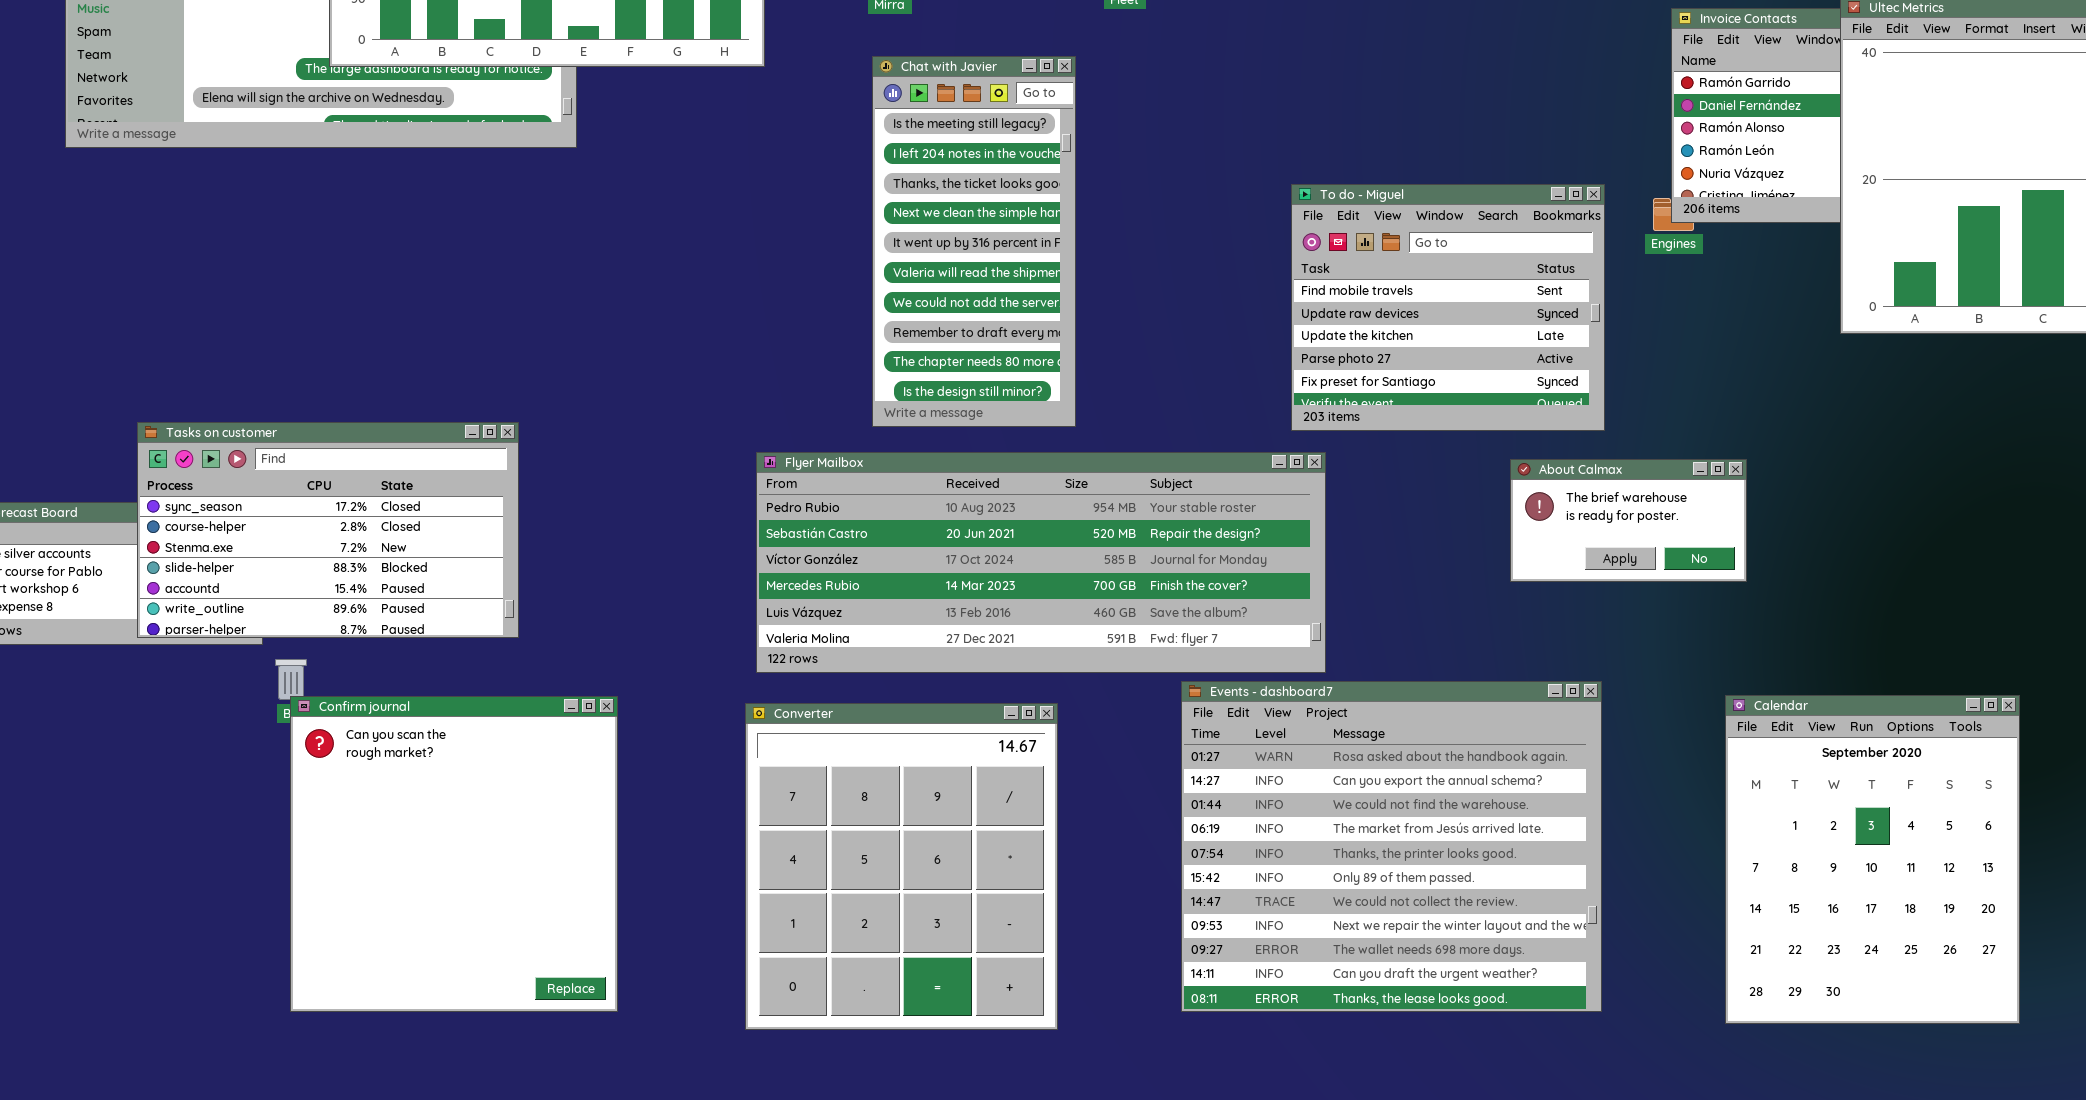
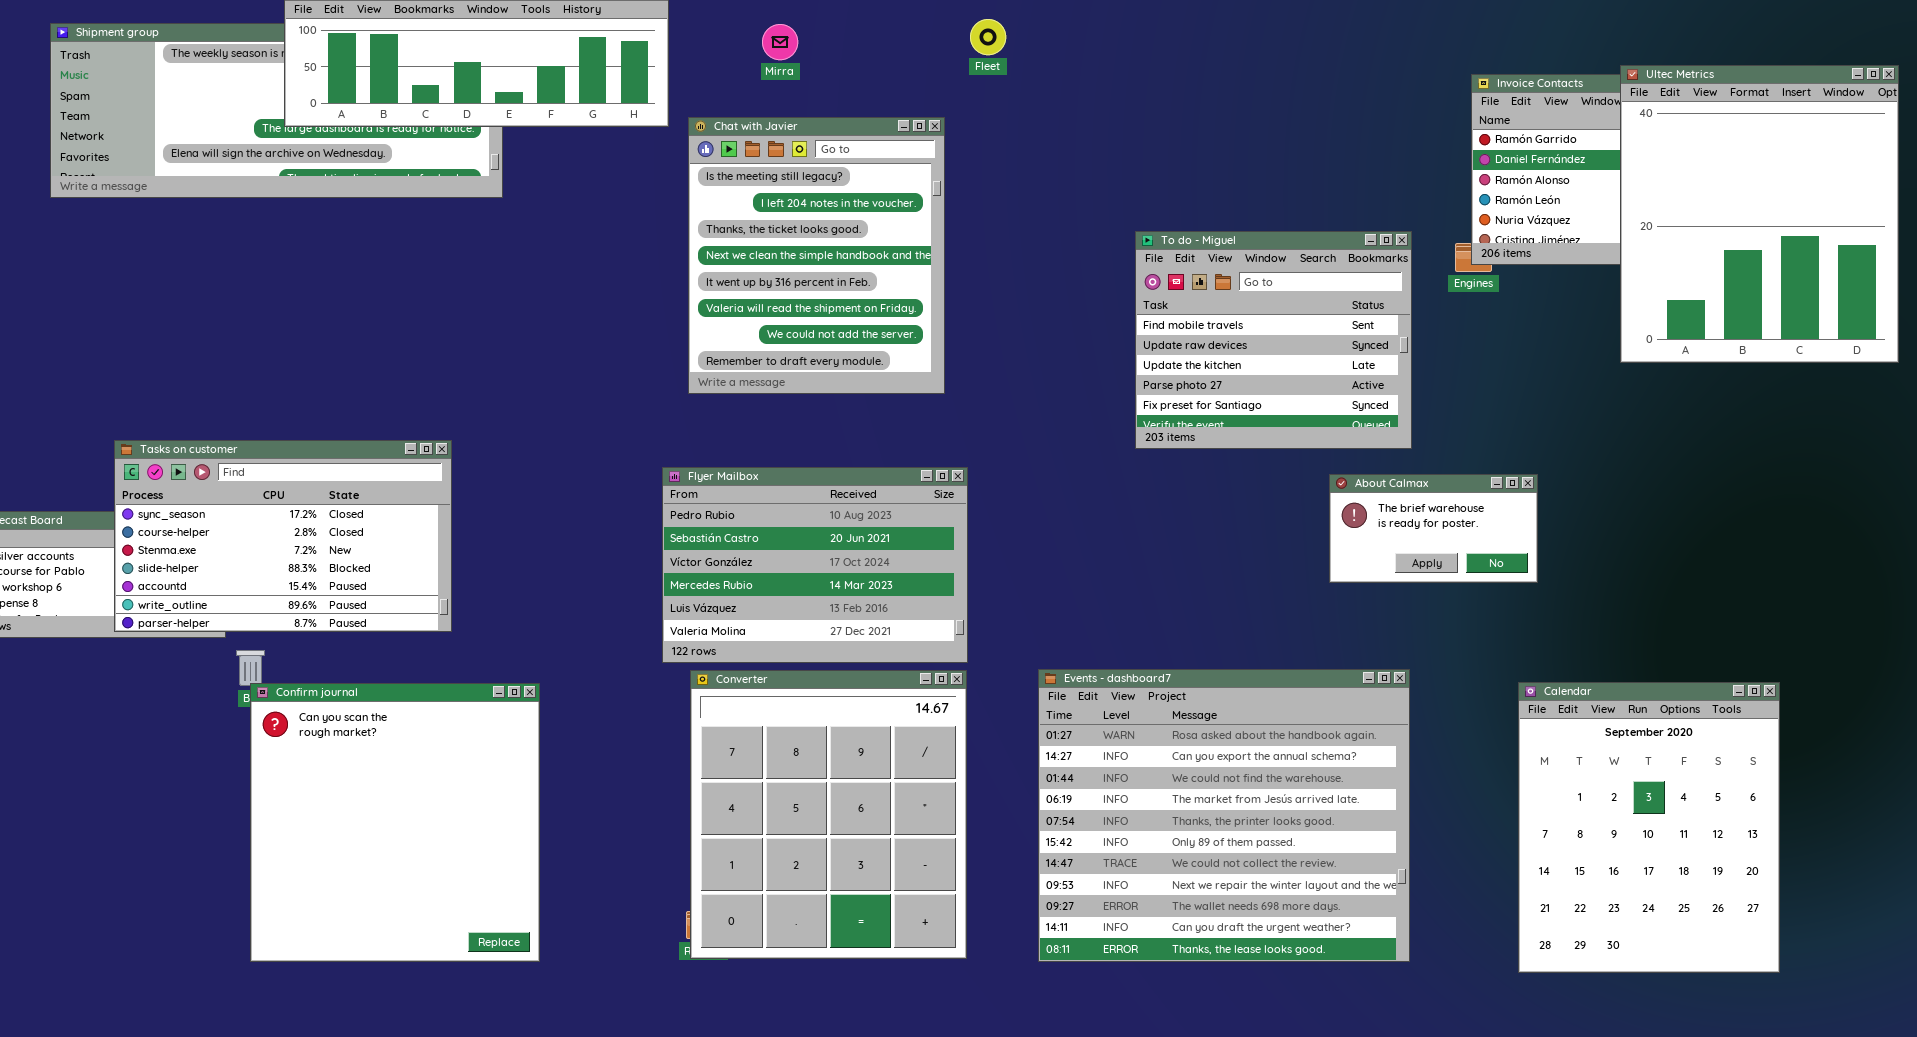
Chat with Javier: [872,56,1076,427] -> [688,117,945,394], resized
Flyer Mailbox: [756,452,1326,673] -> [662,467,968,663], resized
Converter: [745,703,1058,1030] -> [690,670,967,959], moved

